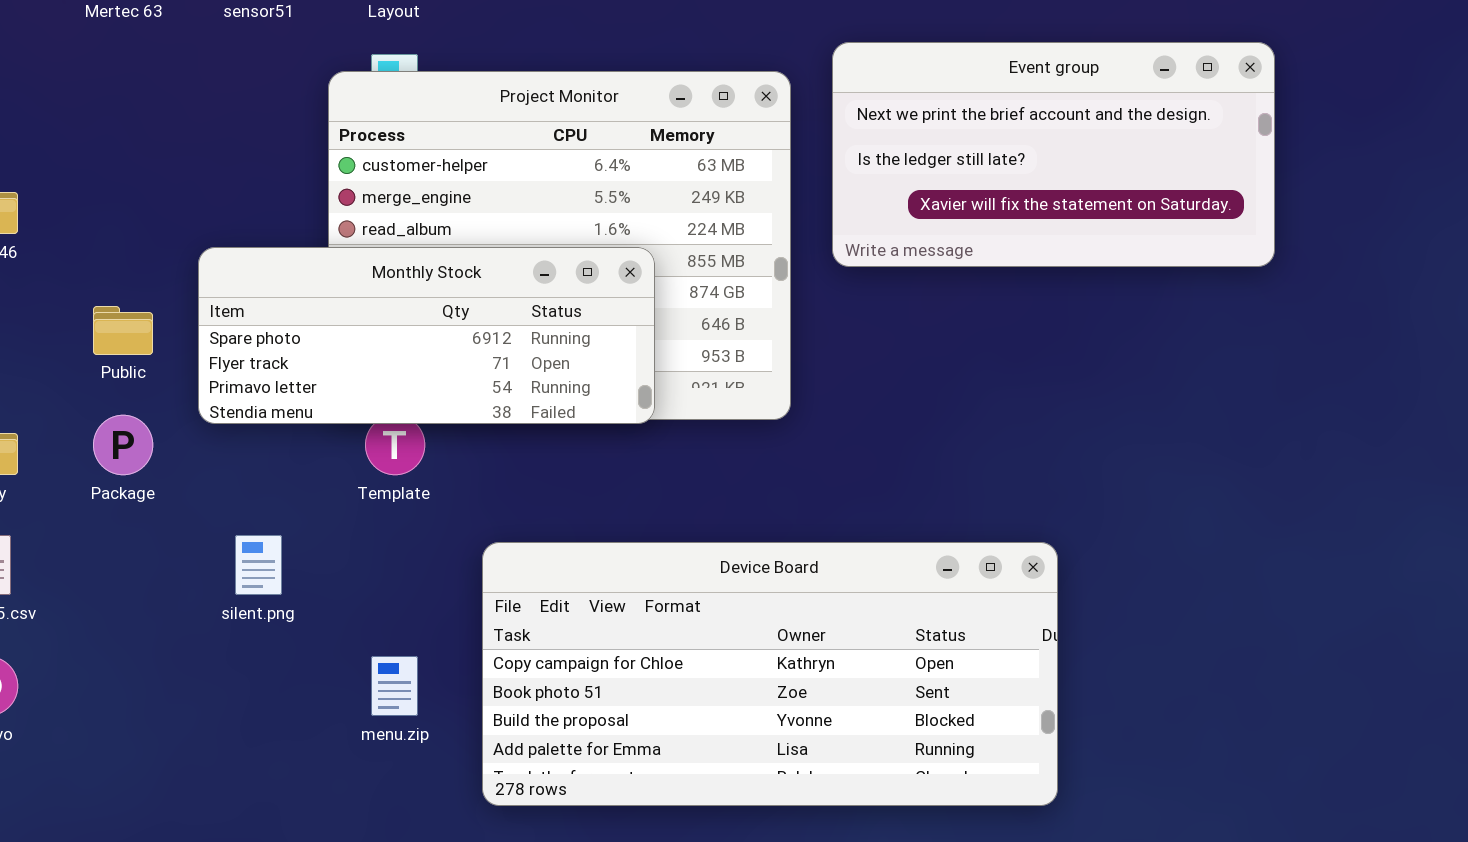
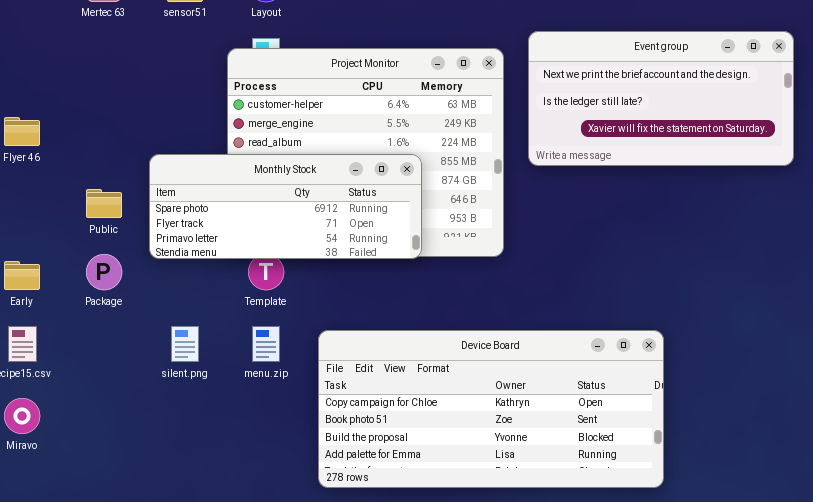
menu.zip: [371,656,418,716] -> [252,326,280,362], moved

